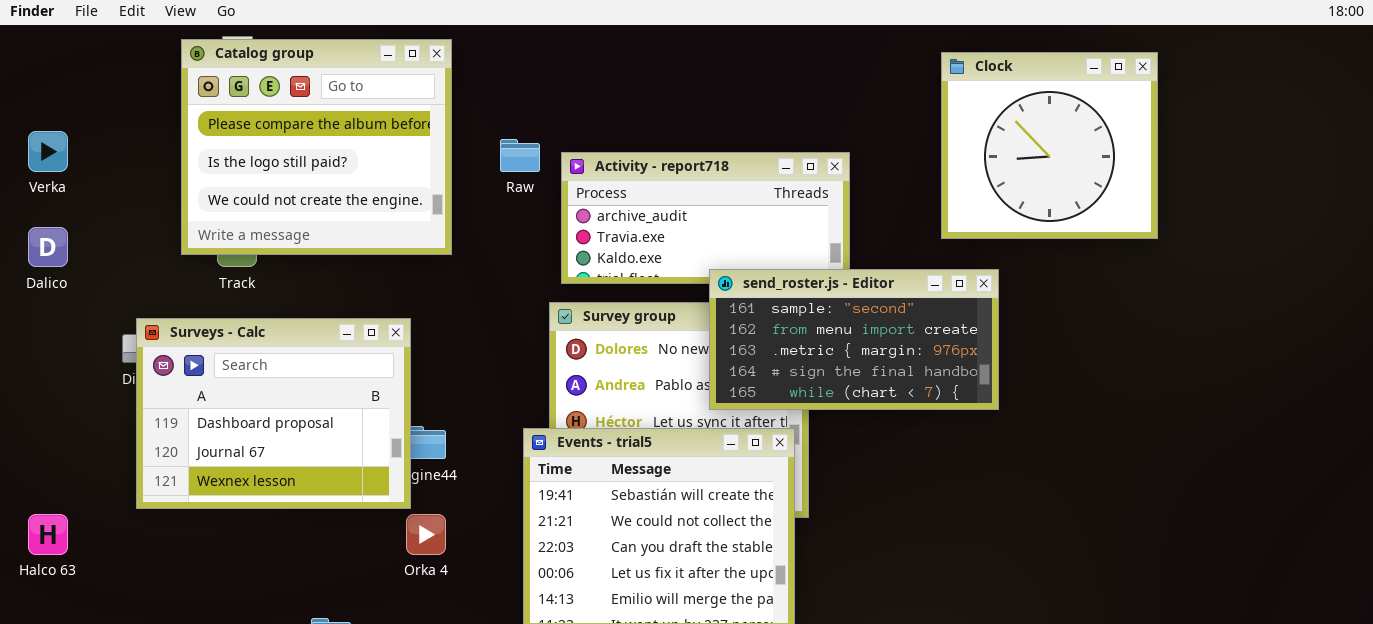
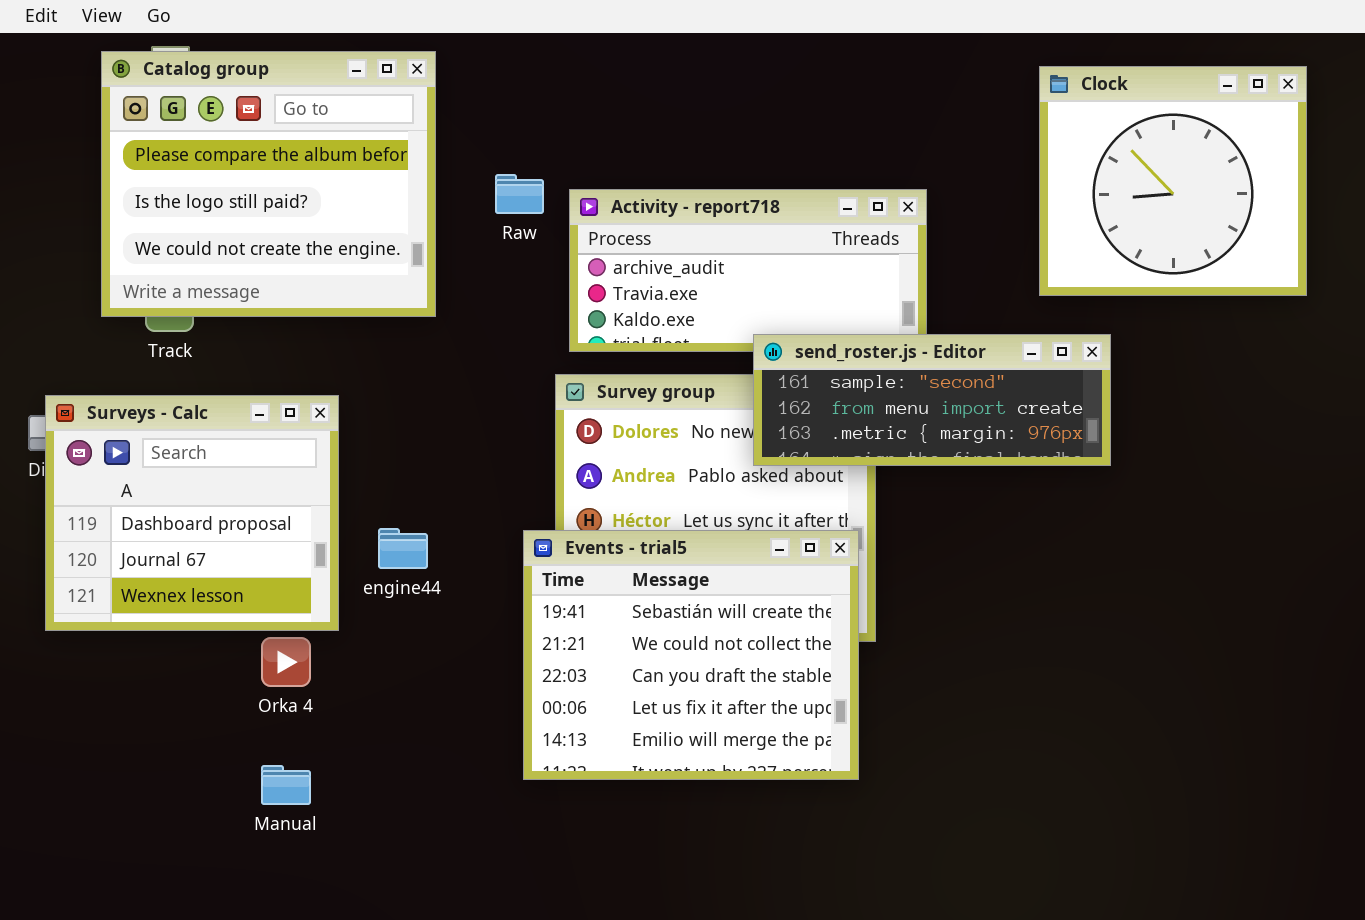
send_roster.js - Editor: [709,269,999,410] -> [753,334,1111,466], resized
Surveys - Calc: [136,318,411,509] -> [45,395,339,631], resized
Orka 4: [406,514,446,555] -> [261,637,311,687], moved

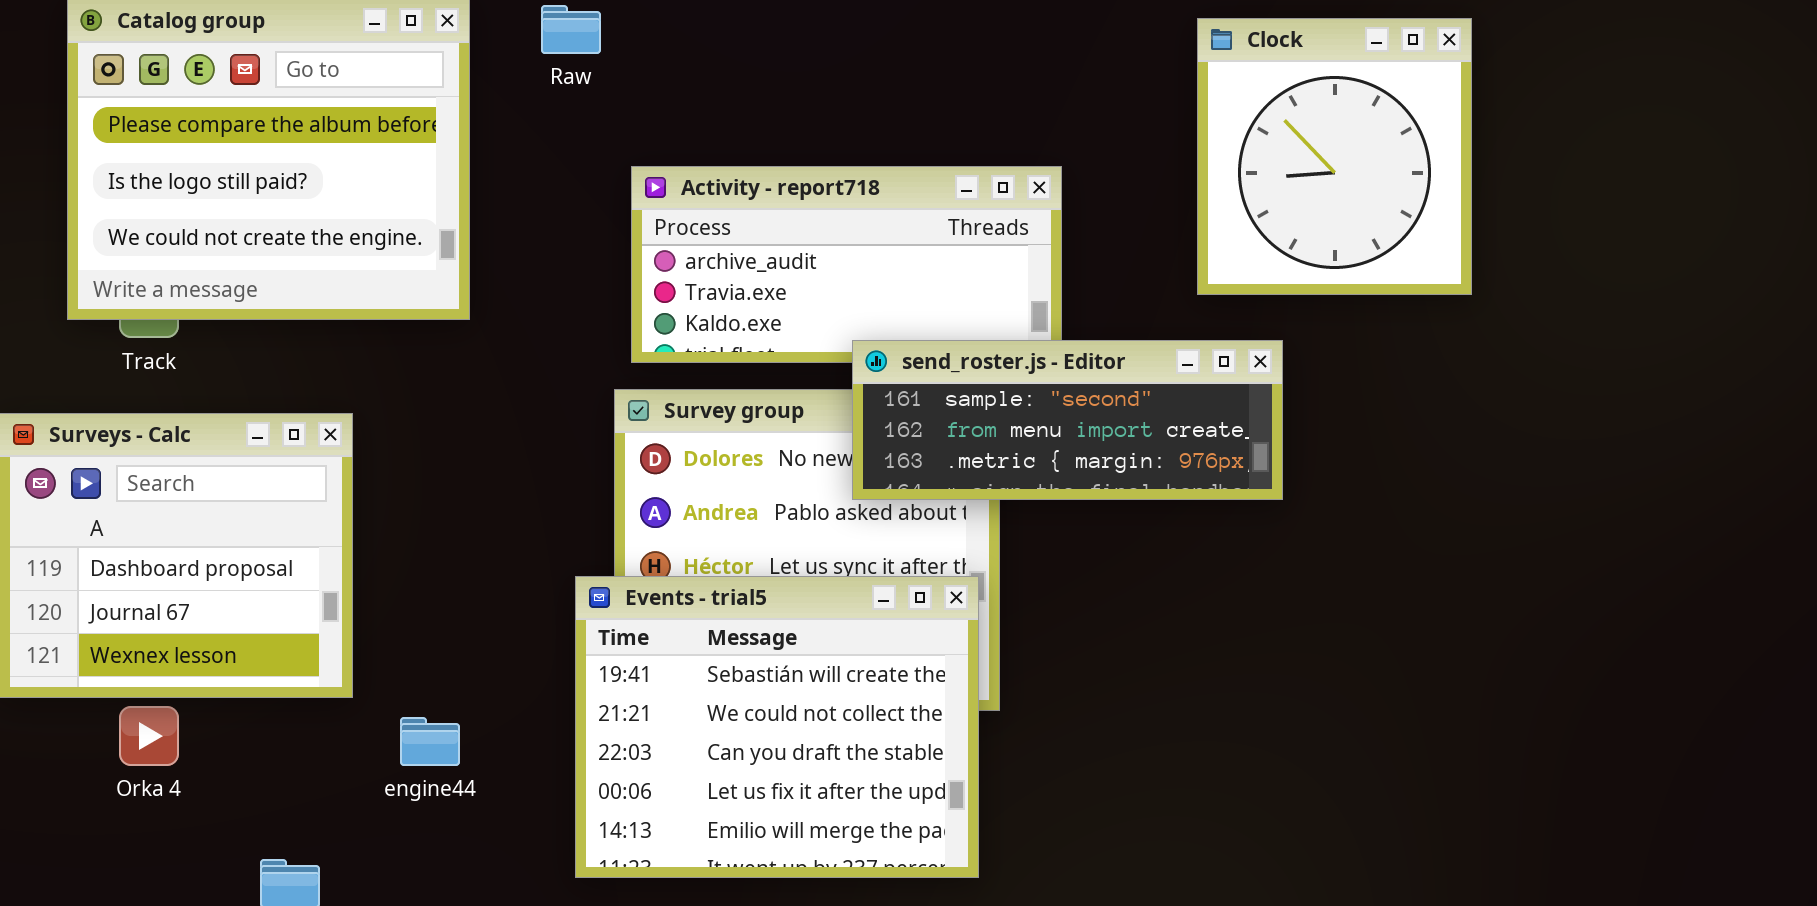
Clock: [1039,66,1307,296] -> [1197,18,1472,295], resized
Raw: [495,174,544,214] -> [541,5,601,54], moved
engine44: [378,528,428,569] -> [400,717,460,766], moved
Orka 4: [261,637,311,687] -> [119,706,179,766], moved

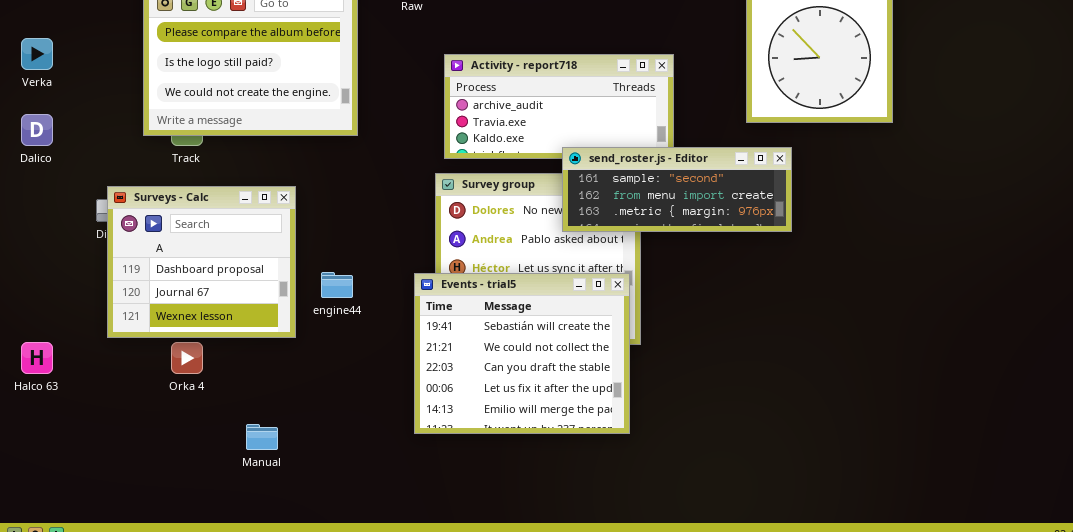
engine44: [400,717,460,766] -> [321,272,353,298], moved

